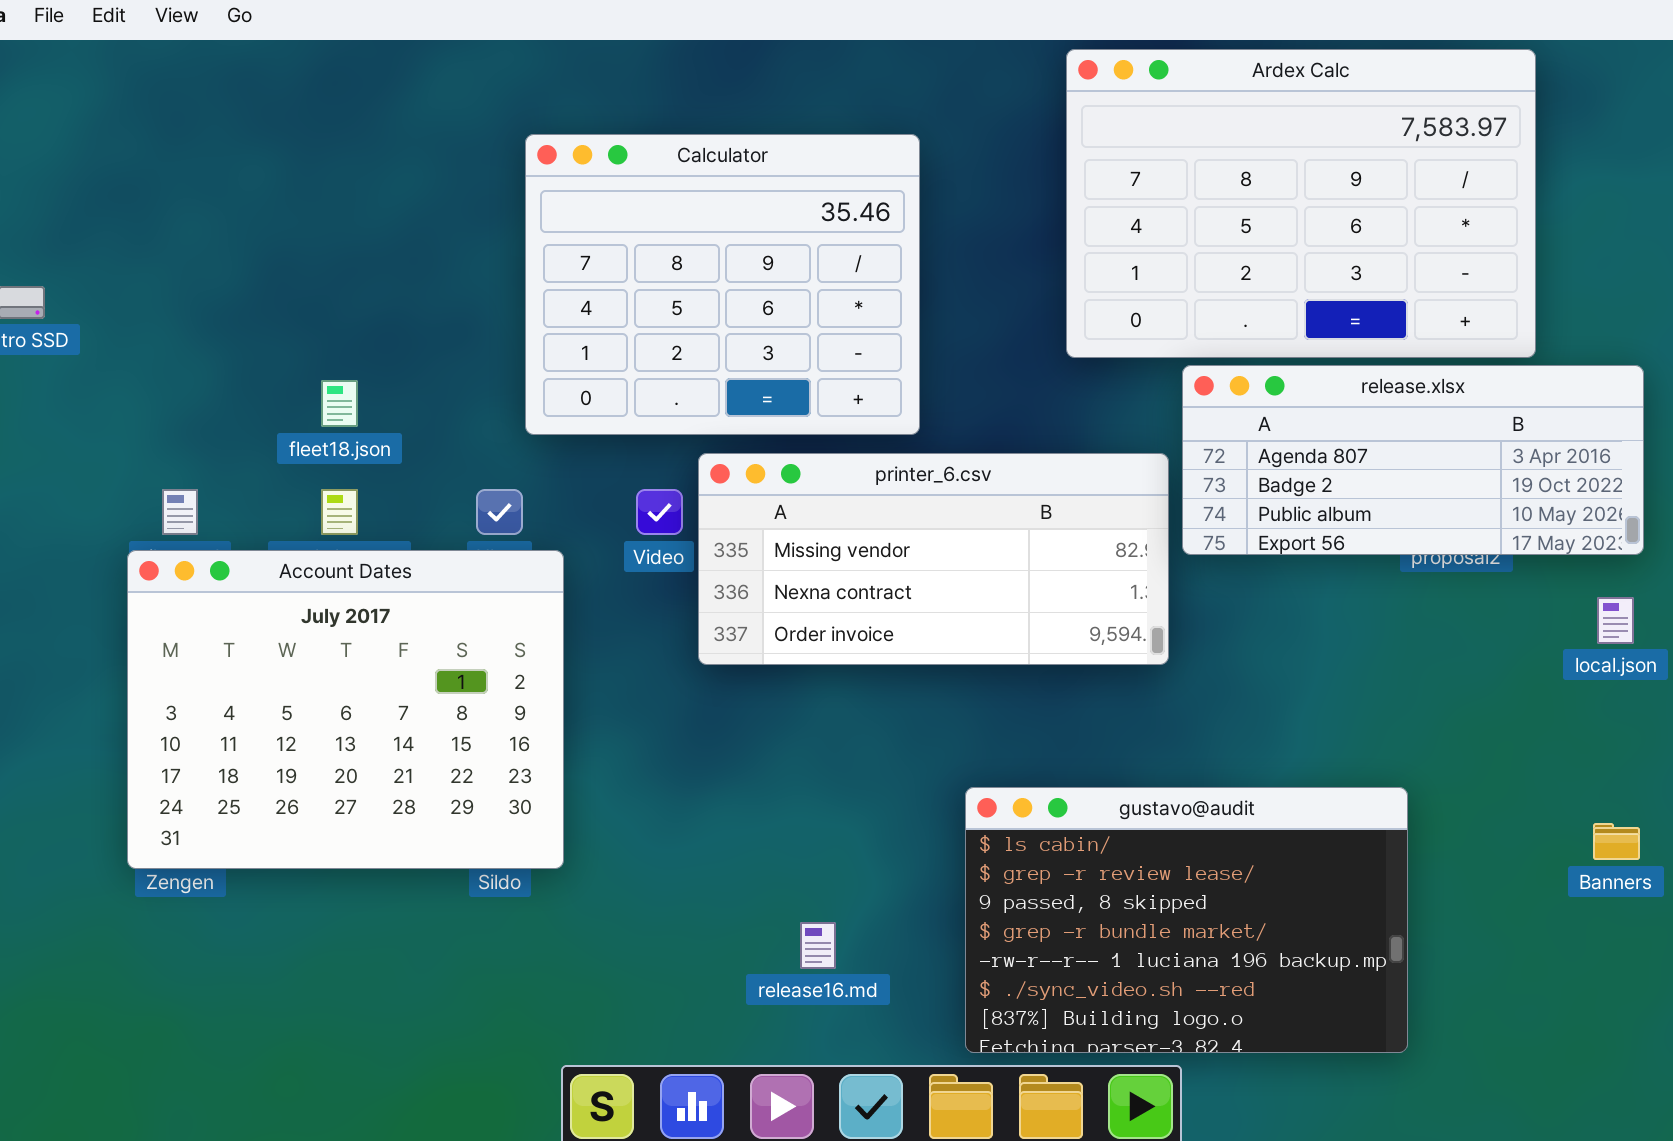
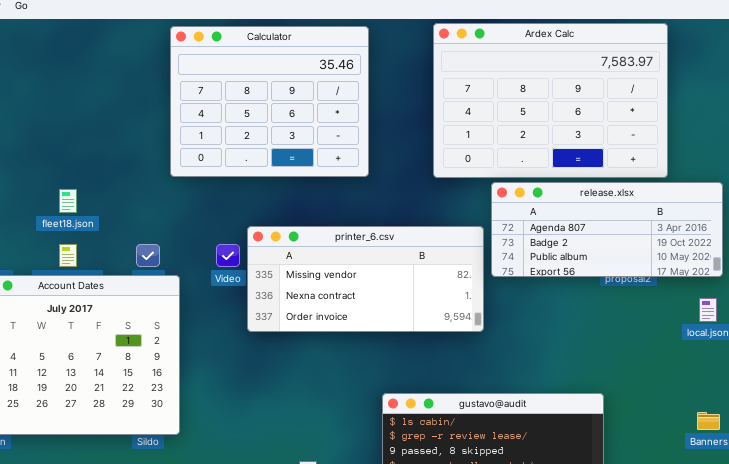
Calculator: [525,134,920,435] -> [170,26,369,177], moved

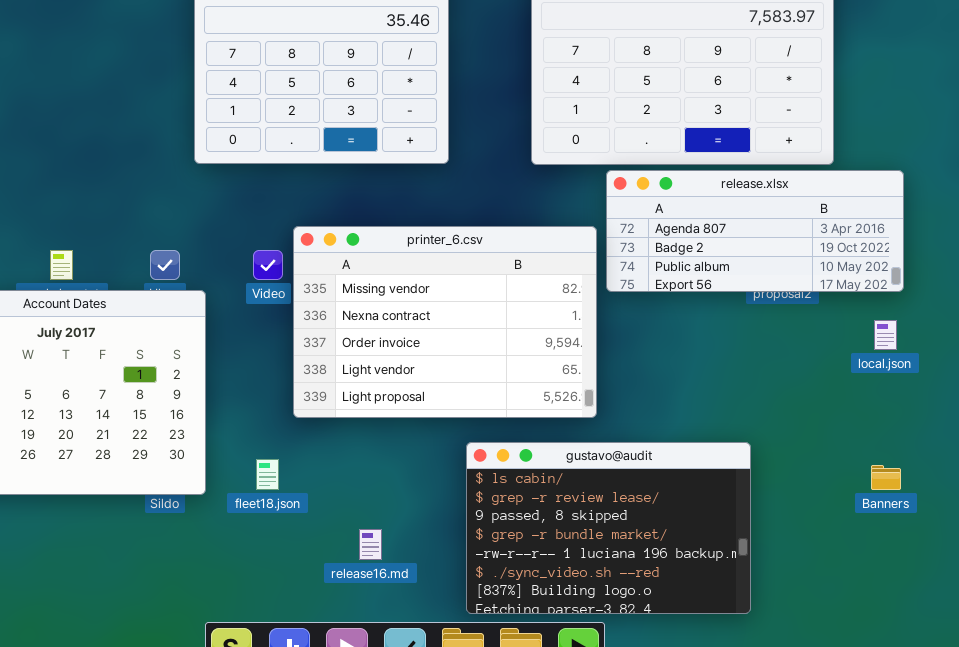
fleet18.json: [59,189,77,213] -> [256,459,279,490], moved
printer_6.csv: [247,226,484,332] -> [293,226,597,418], resized

